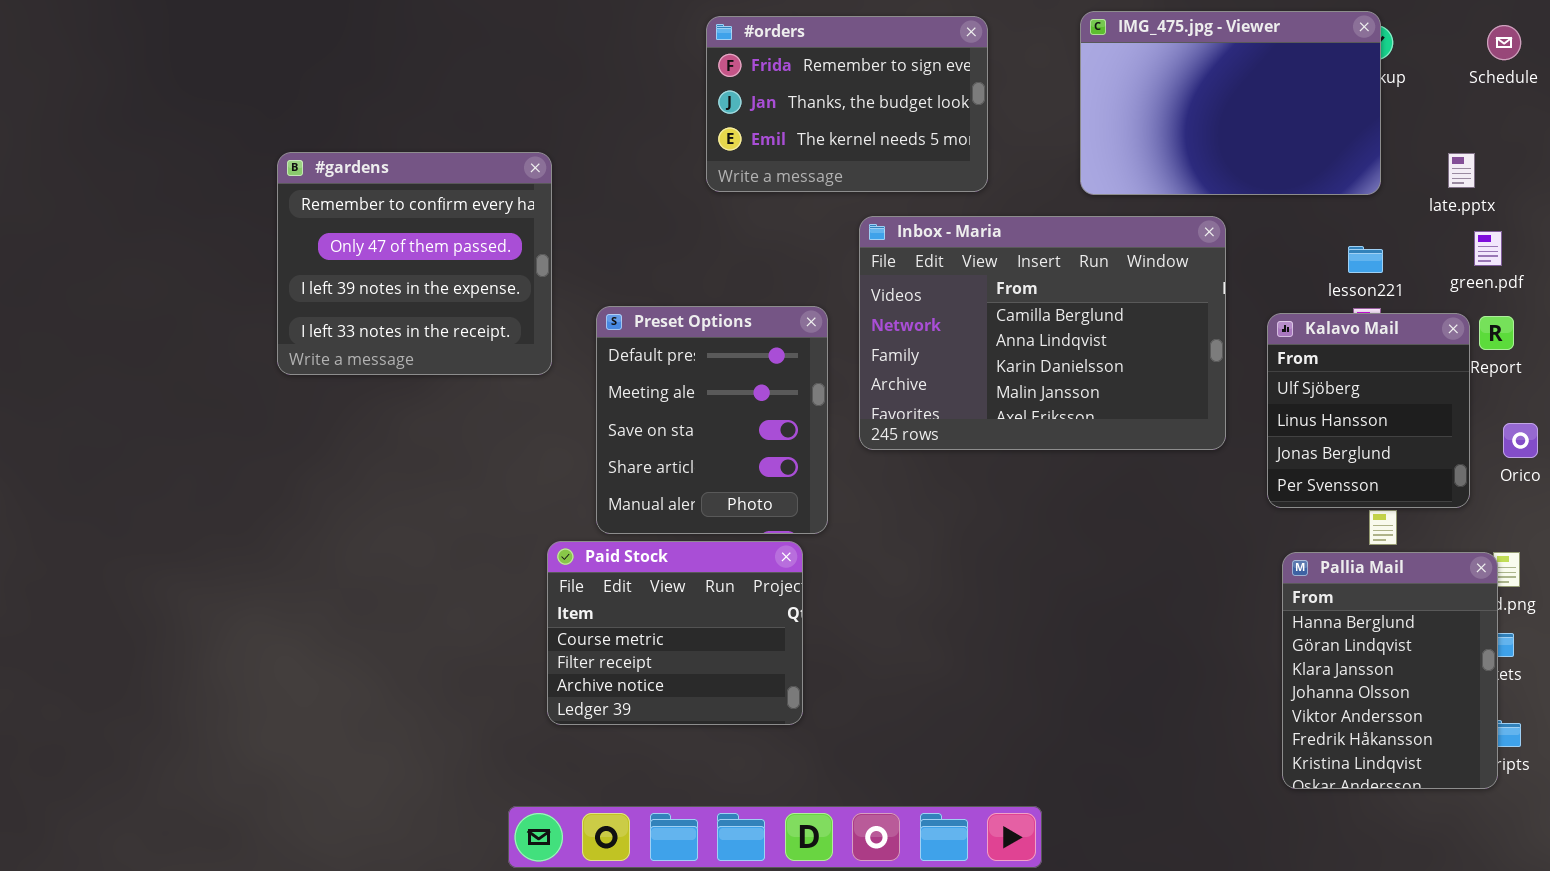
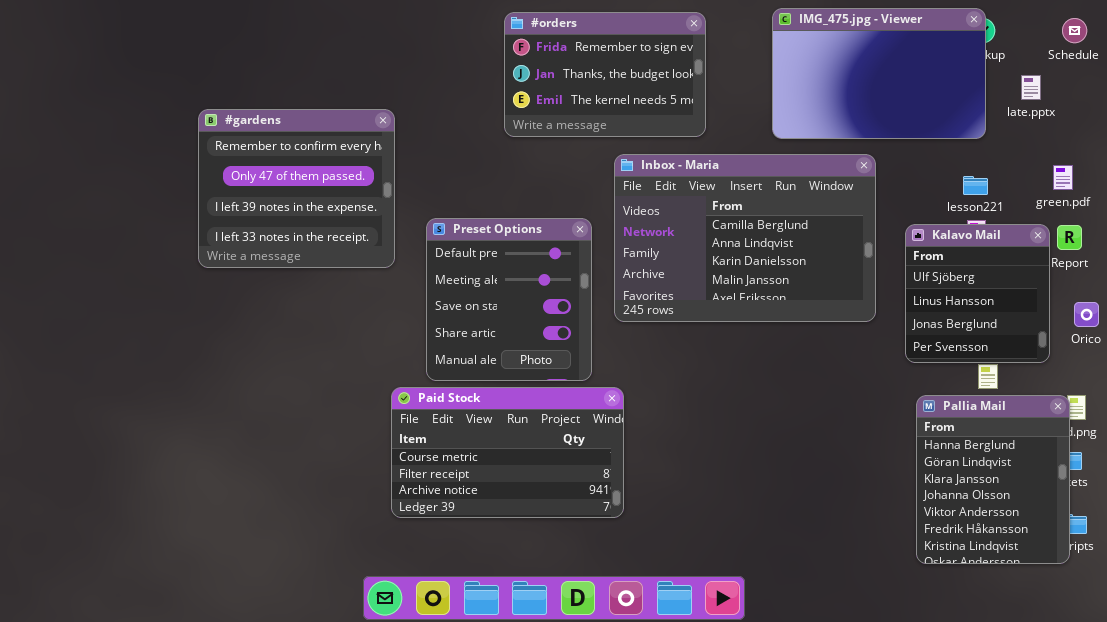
late.pptx: [1448,153,1475,188] -> [1021,75,1041,100], moved
Paid Stock: [547,541,803,725] -> [391,387,624,518], resized

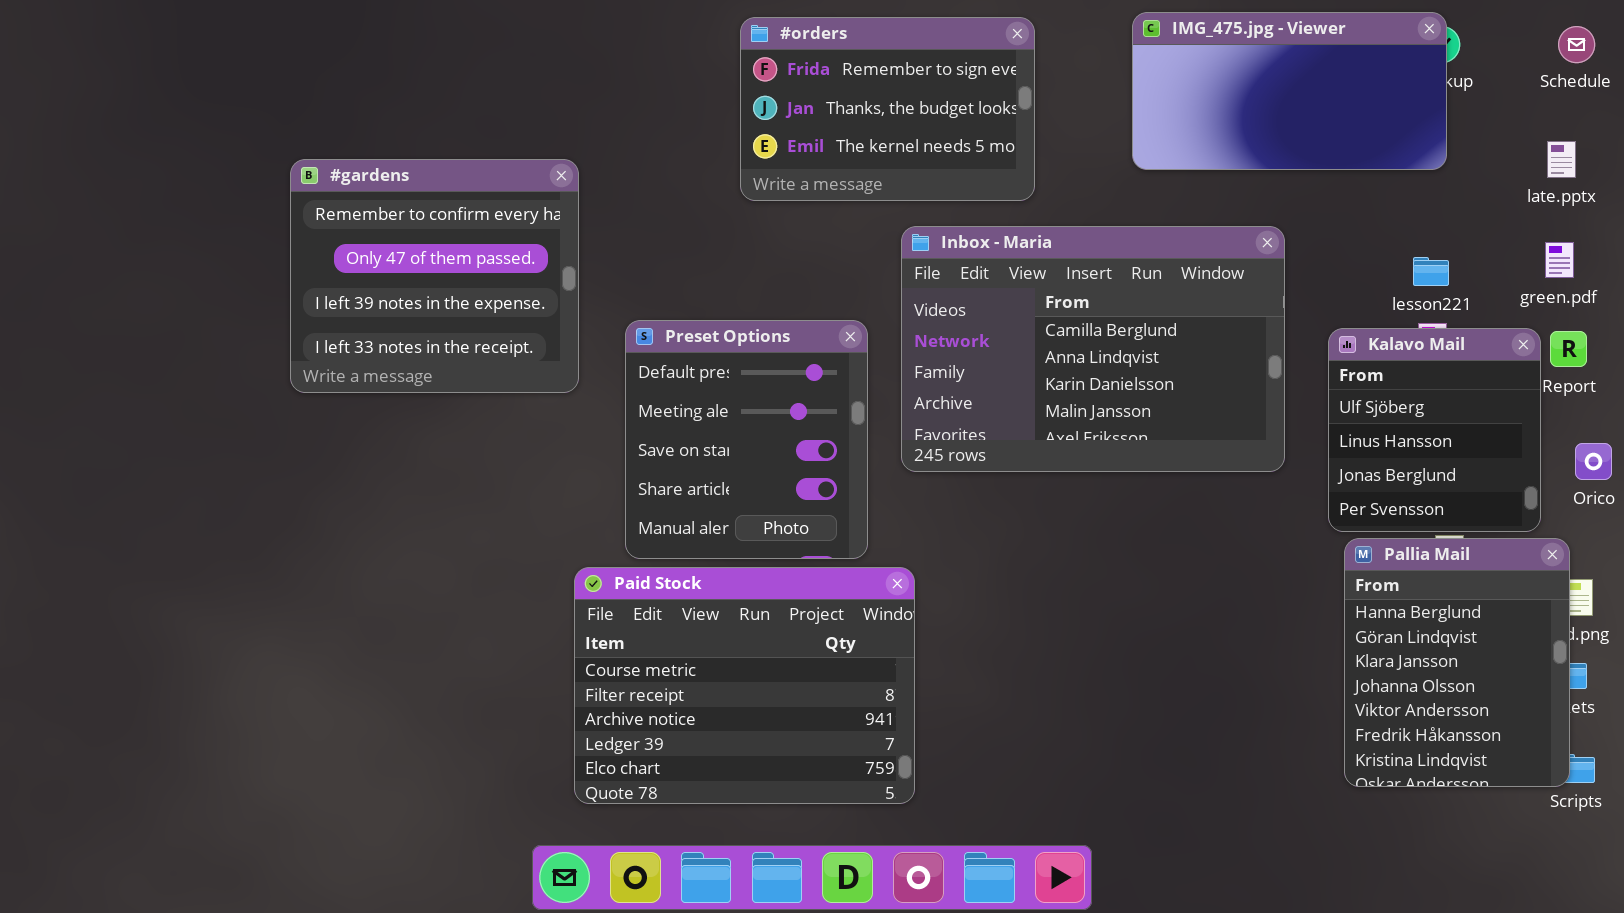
IMG_475.jpg - Viewer: [772,8,986,139] -> [1132,12,1447,170], resized
late.pptx: [1021,75,1041,100] -> [1547,141,1576,178], moved
Paid Stock: [391,387,624,518] -> [574,567,915,804], resized
Pallia Mail: [916,395,1070,564] -> [1344,538,1570,787], moved

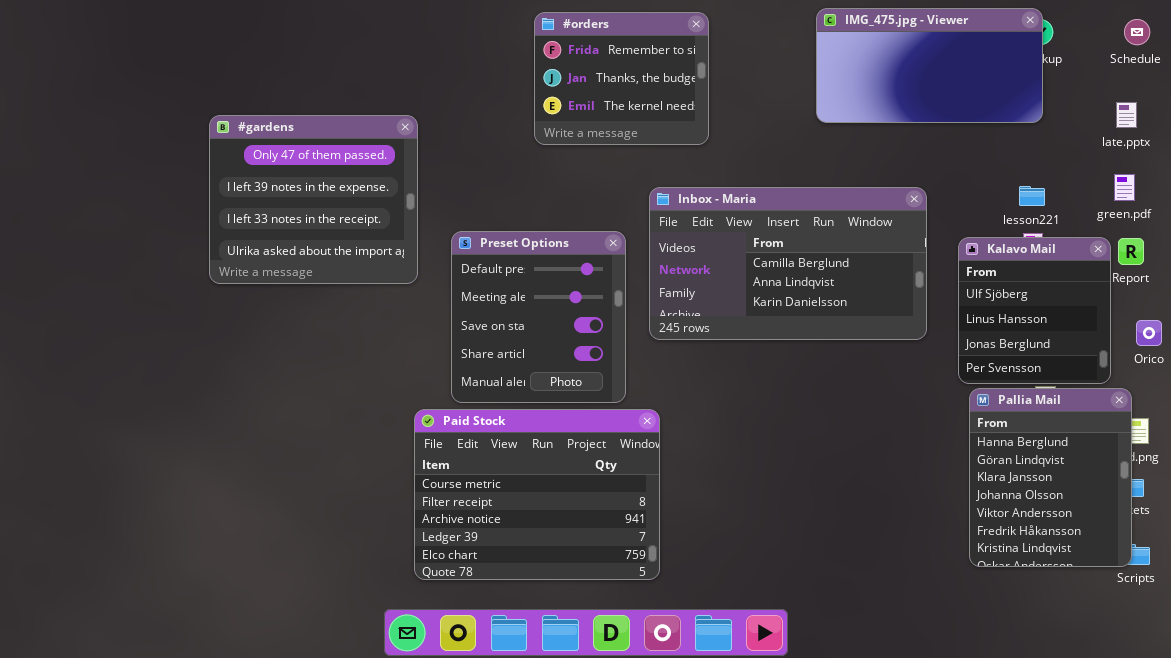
#orders: [740,17,1035,201] -> [534,12,709,145], resized
#gardens: [290,159,579,393] -> [209,115,418,284], scrolled down 1 row
Inbox - Maria: [901,226,1285,472] -> [649,187,927,340], resized

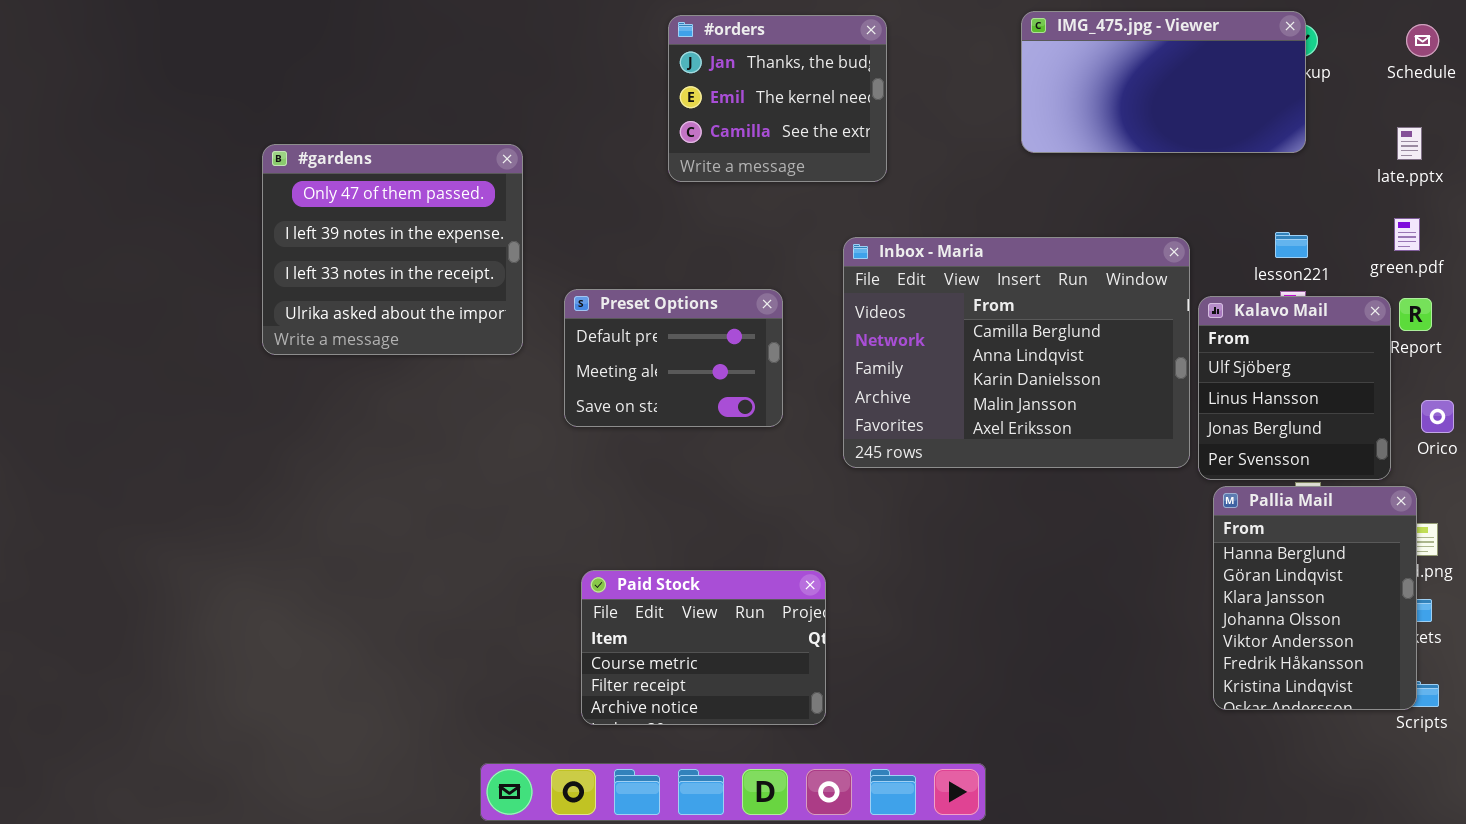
#orders: [534,12,709,145] -> [668,15,887,182], scrolled down 1 row
Inbox - Maria: [649,187,927,340] -> [843,237,1190,468], moved, resized
Preset Options: [451,231,626,403] -> [564,289,783,427], resized
Paid Stock: [414,409,660,580] -> [581,570,826,725], resized

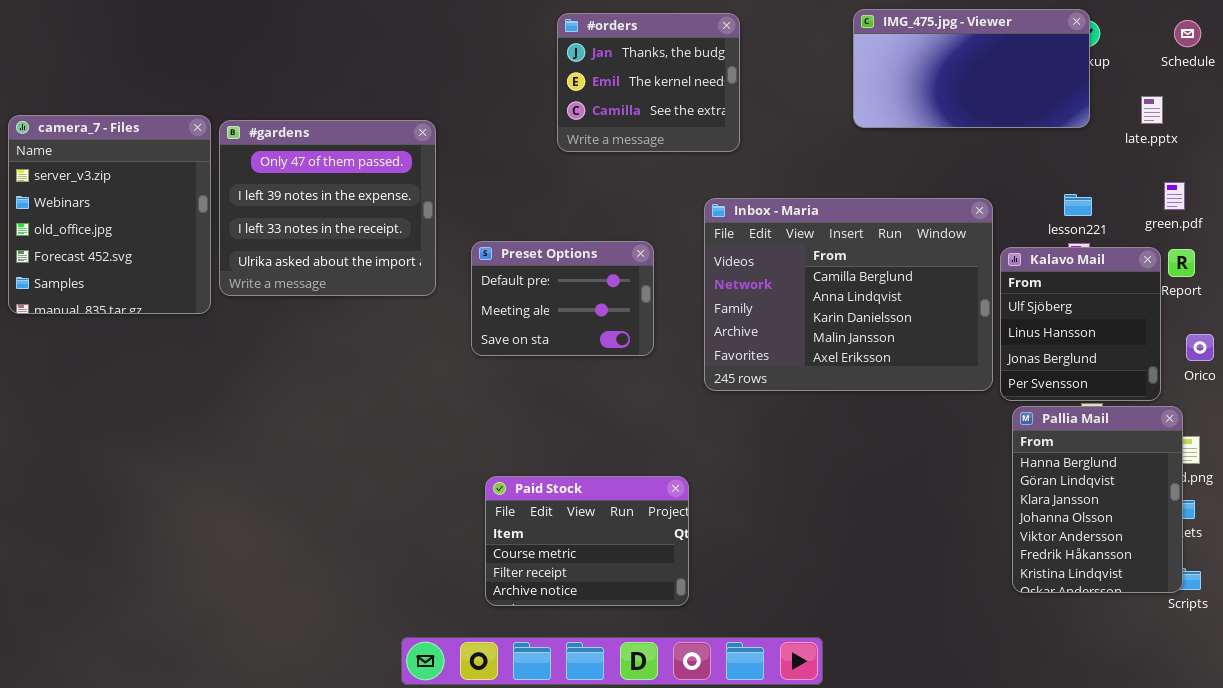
late.pptx: [1397,127,1422,160] -> [1141,96,1163,124], moved
camera_7 - Files: none -> [8,115,211,314], opened

